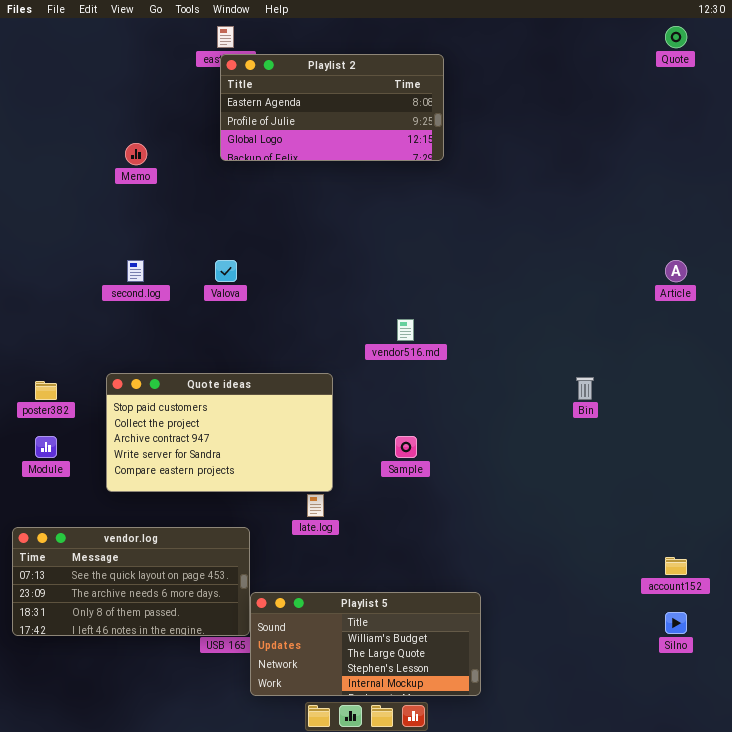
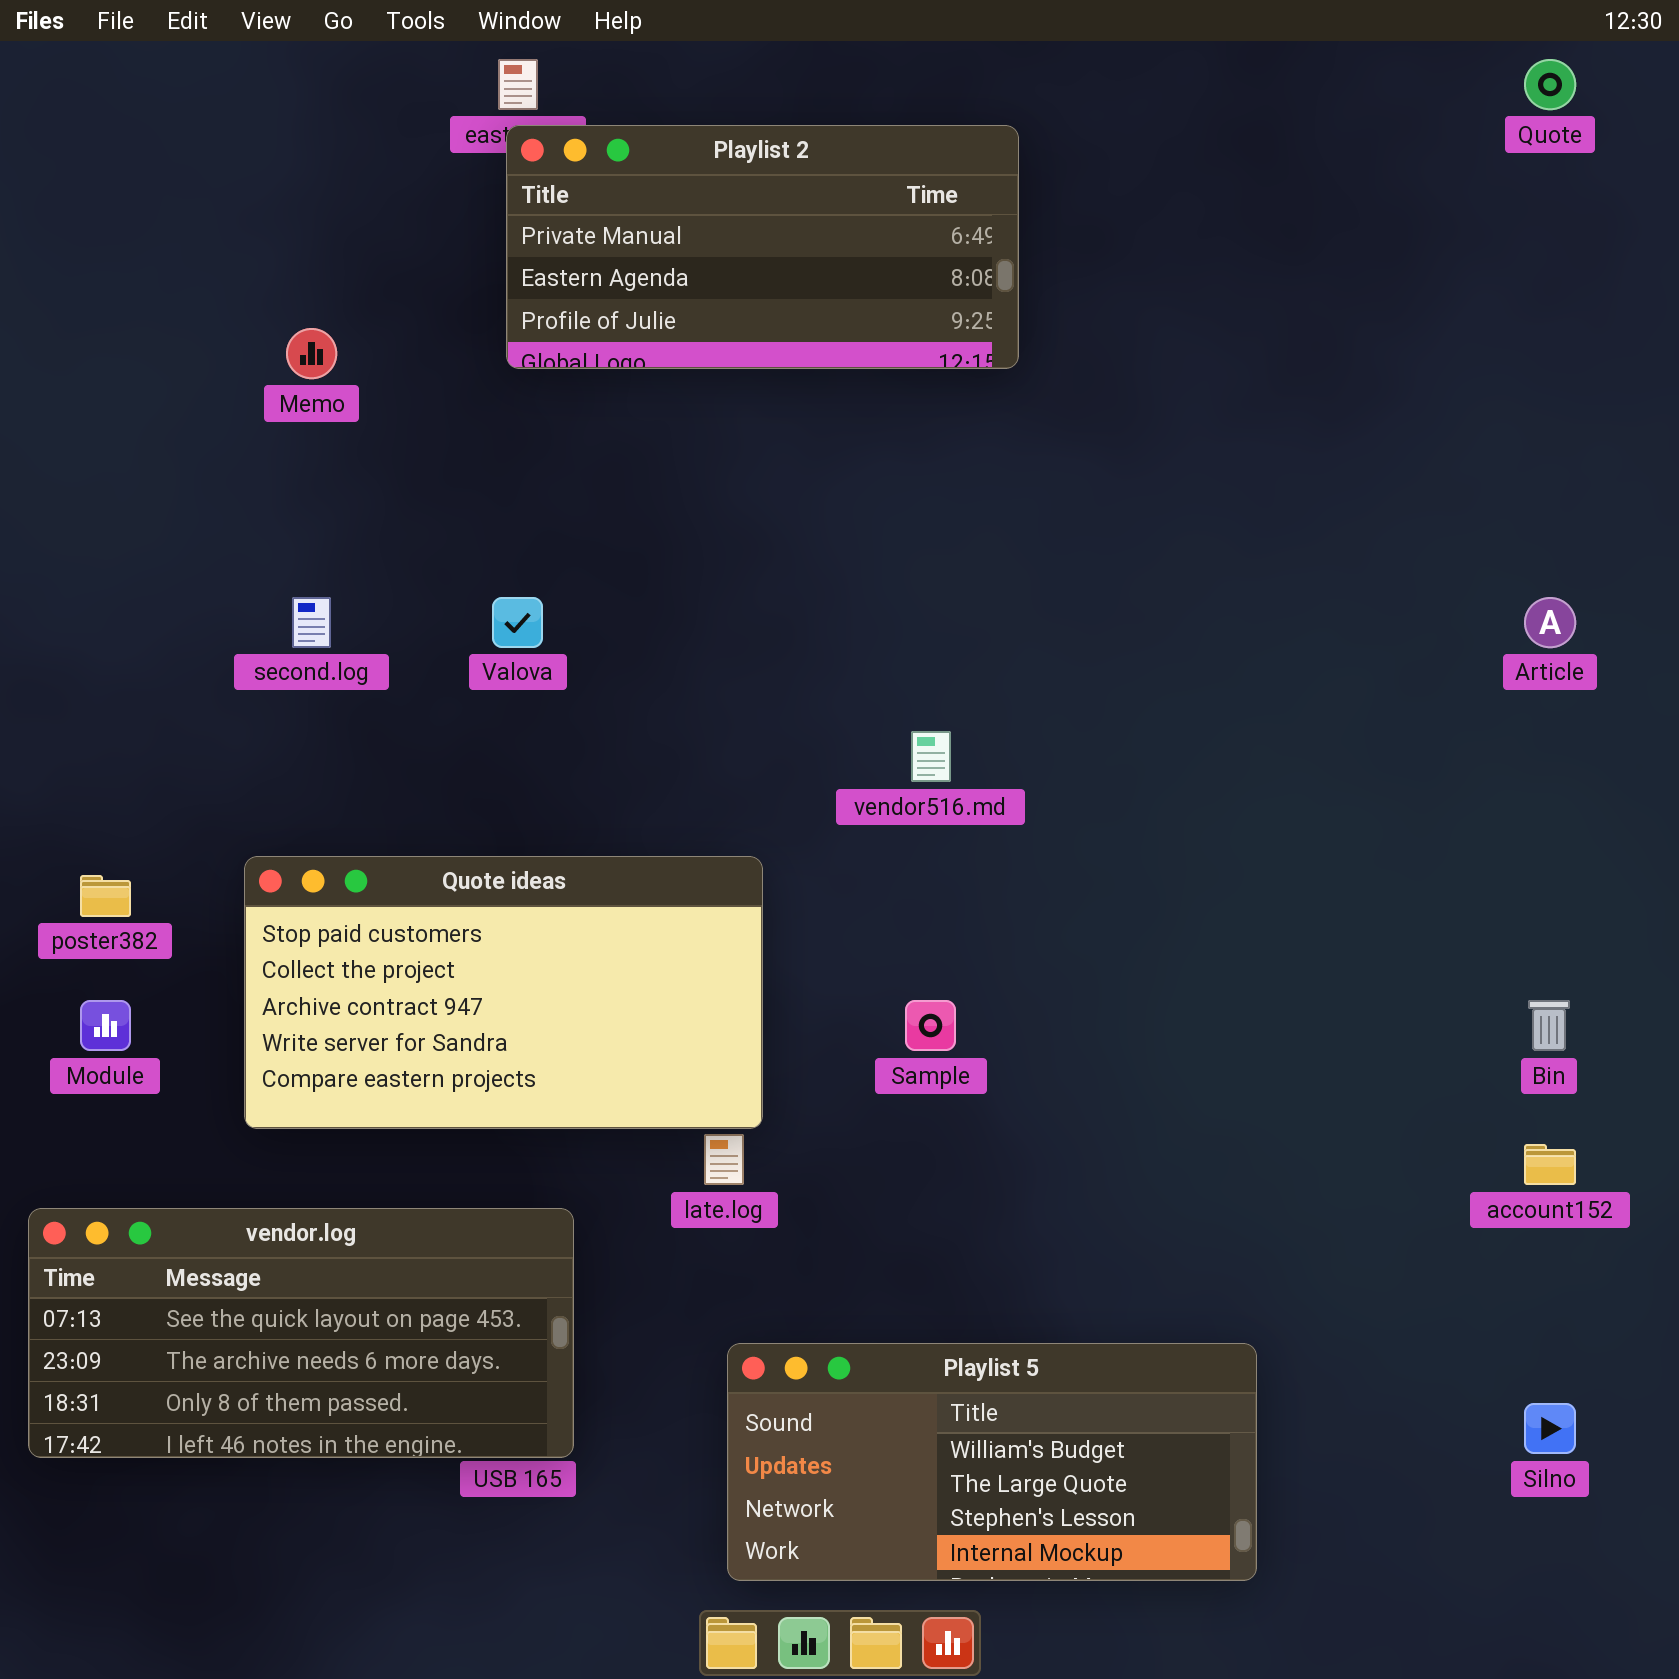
Playlist 2: [220,54,444,161] -> [506,125,1019,369], scrolled up 1 row
Bin: [576,377,594,400] -> [1528,1000,1570,1051], moved
account152: [665,557,687,575] -> [1524,1144,1576,1185], moved
Playlist 5: [250,592,481,696] -> [727,1343,1257,1581], moved

